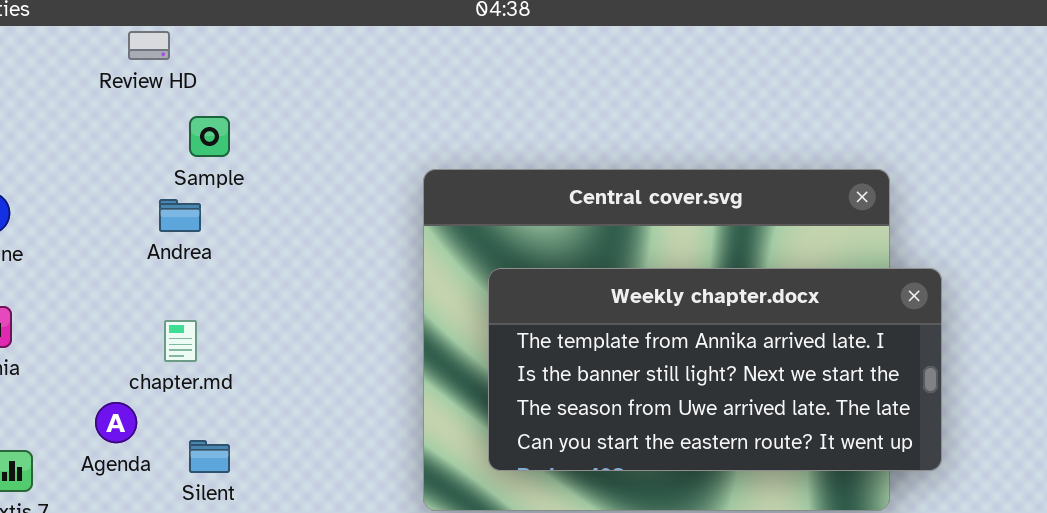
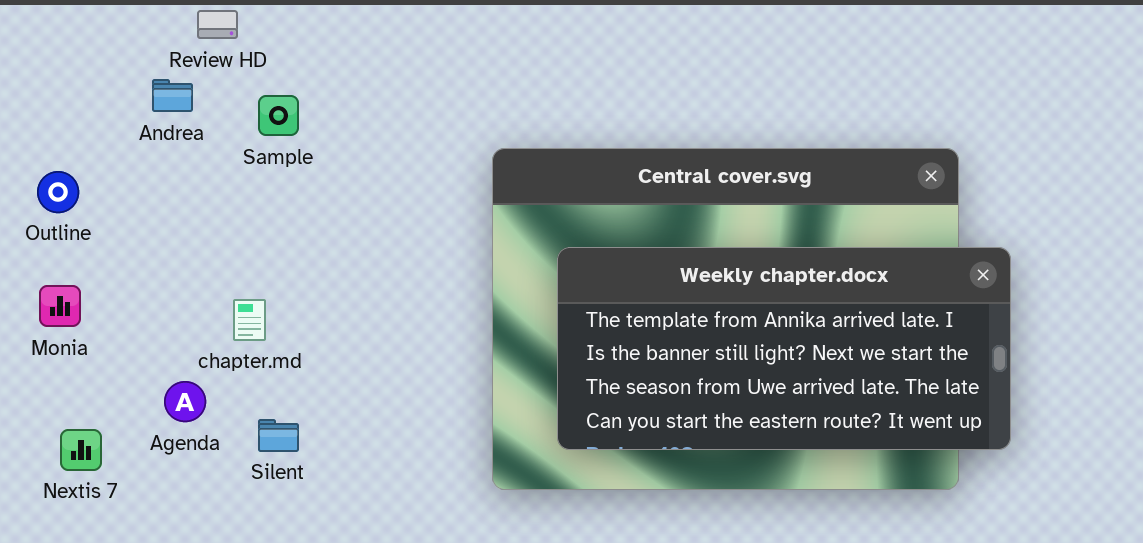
Andrea: [159,199,201,232] -> [152,79,193,112], moved

